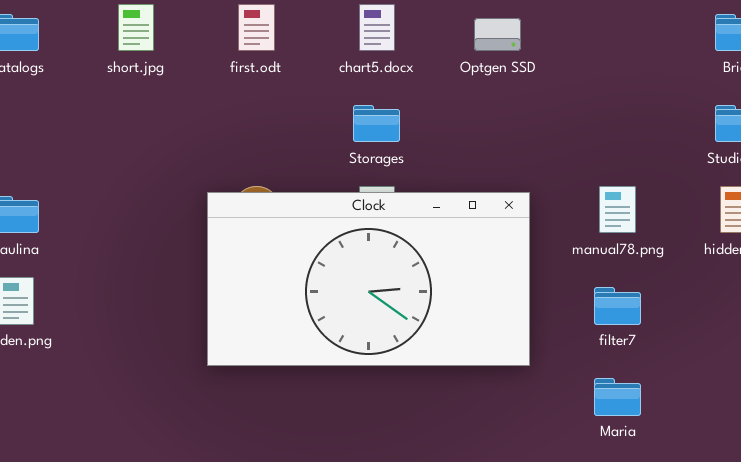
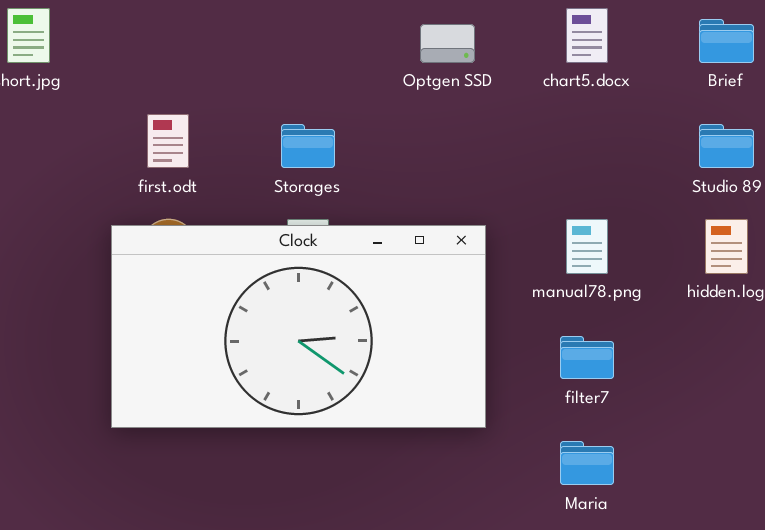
first.odt: [238,4,275,51] -> [147,114,189,168], moved
chart5.docx: [359,4,395,51] -> [566,8,608,63], moved

